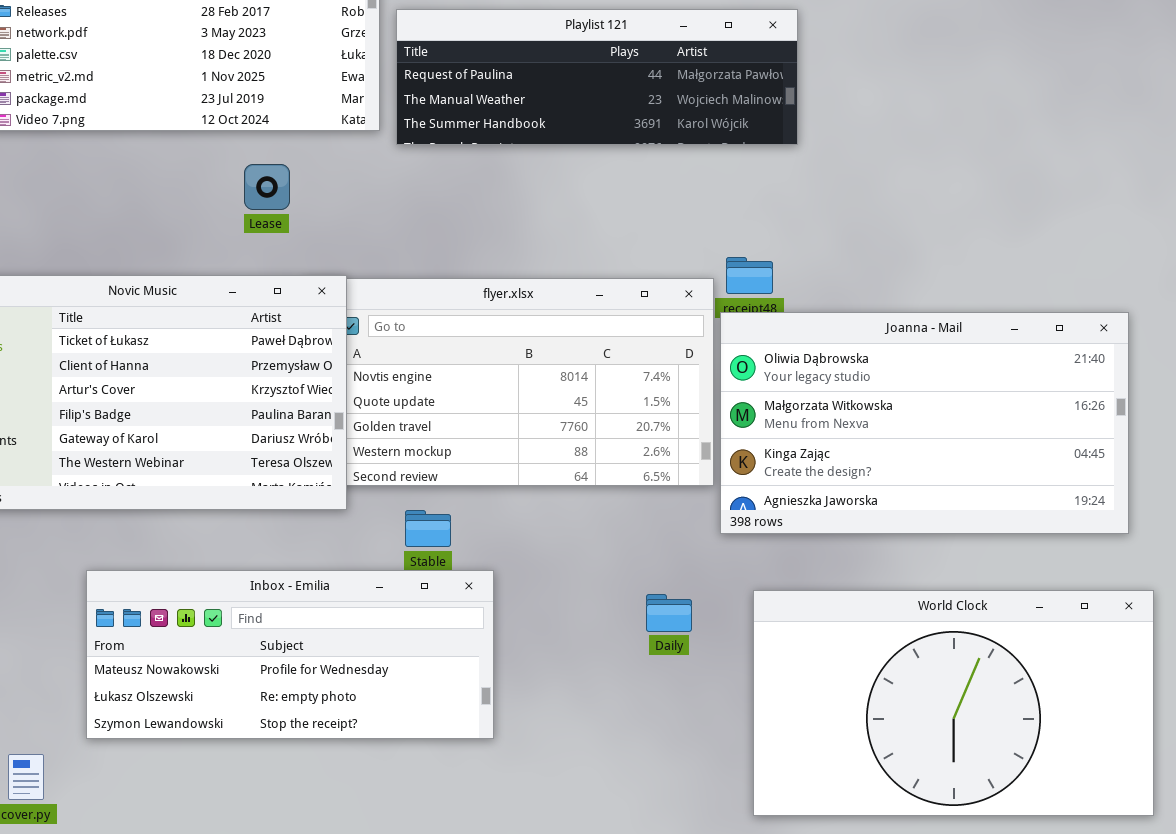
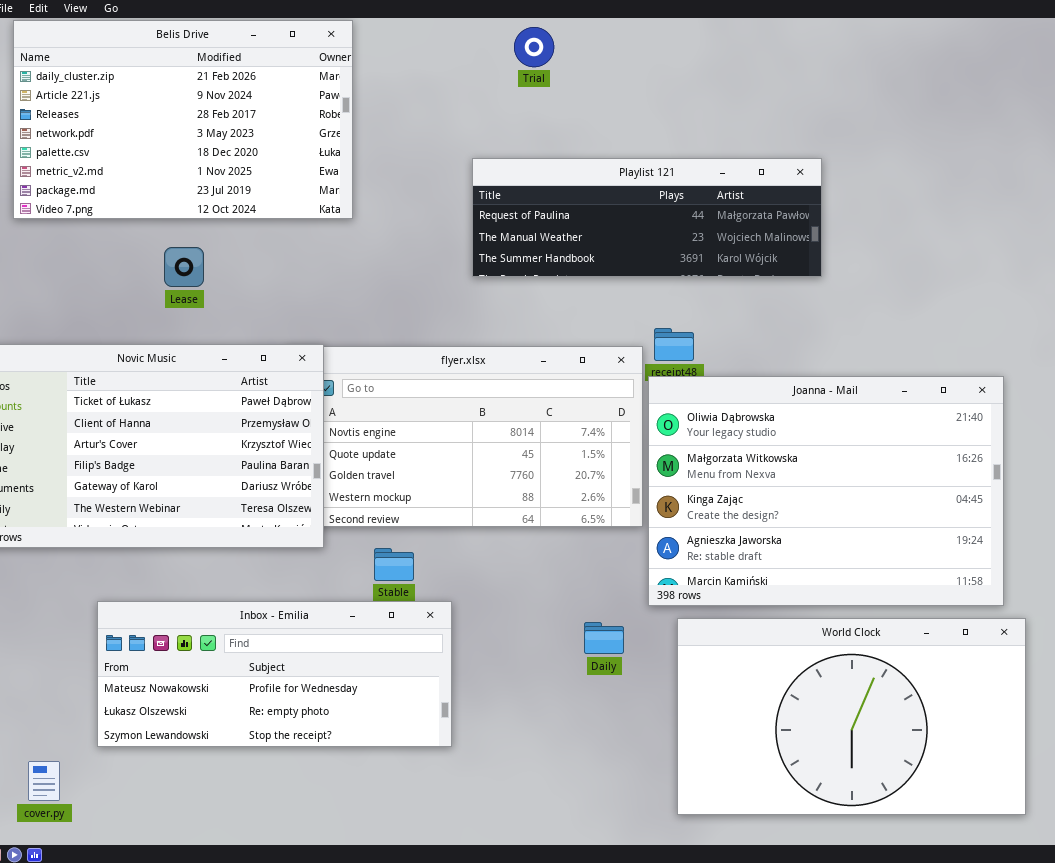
Playlist 121: [396,9,798,145] -> [472,158,822,277], moved
Lease: [244,164,290,210] -> [164,247,204,287], moved
Joanna - Mail: [720,312,1129,534] -> [648,376,1004,606], resized

